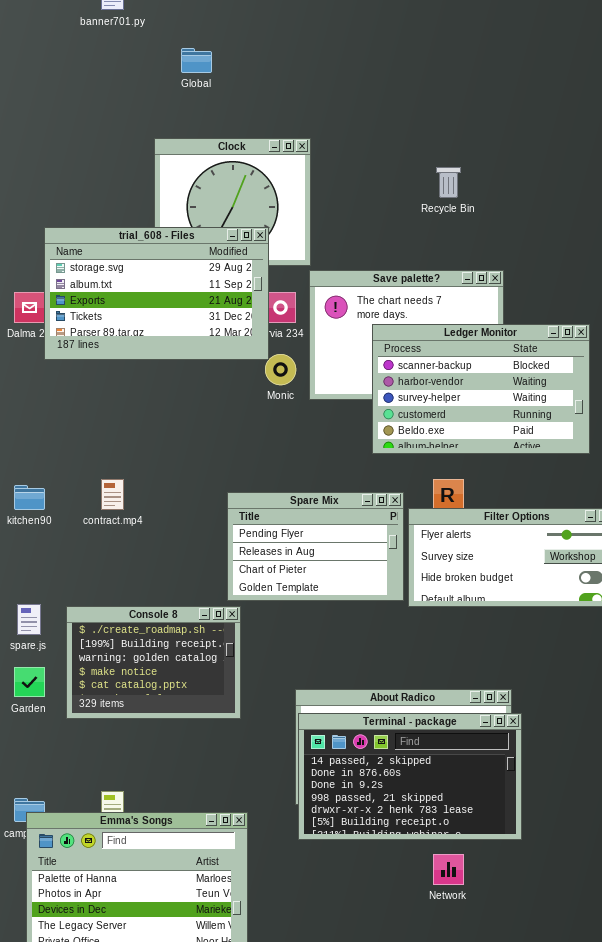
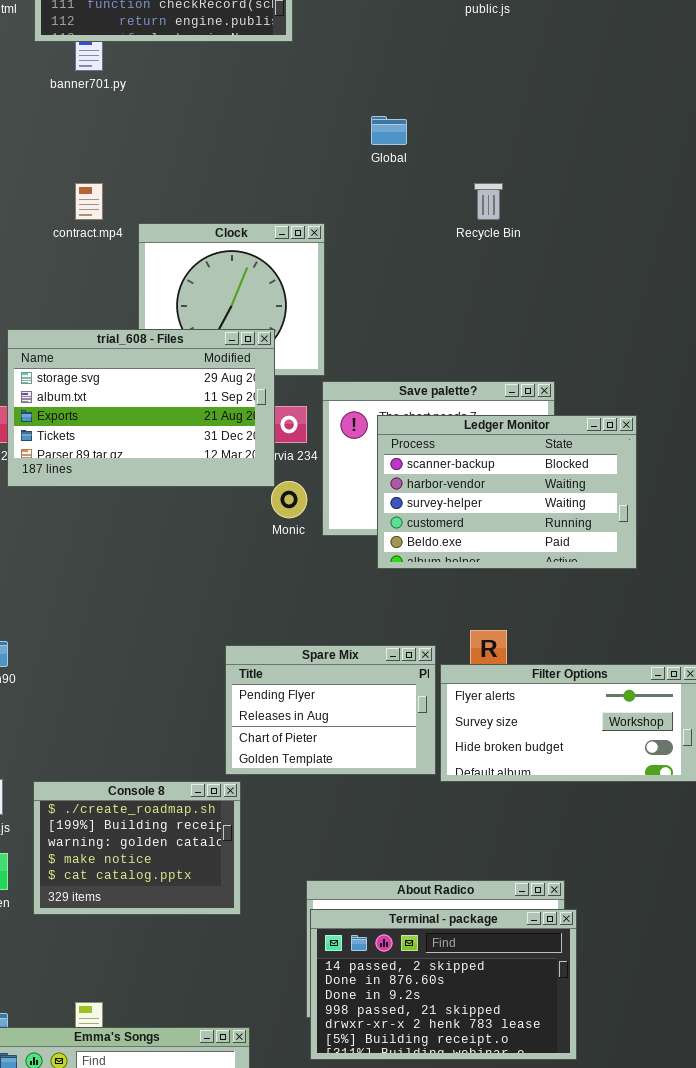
Global: [181,48,212,73] -> [371,116,407,145], moved
Recycle Bin: [436,167,461,198] -> [474,183,503,220], moved
Ledger Monitor: [372,324,590,454] -> [377,415,637,569], moved
contract.mp4: [101,479,124,510] -> [75,183,103,220], moved

